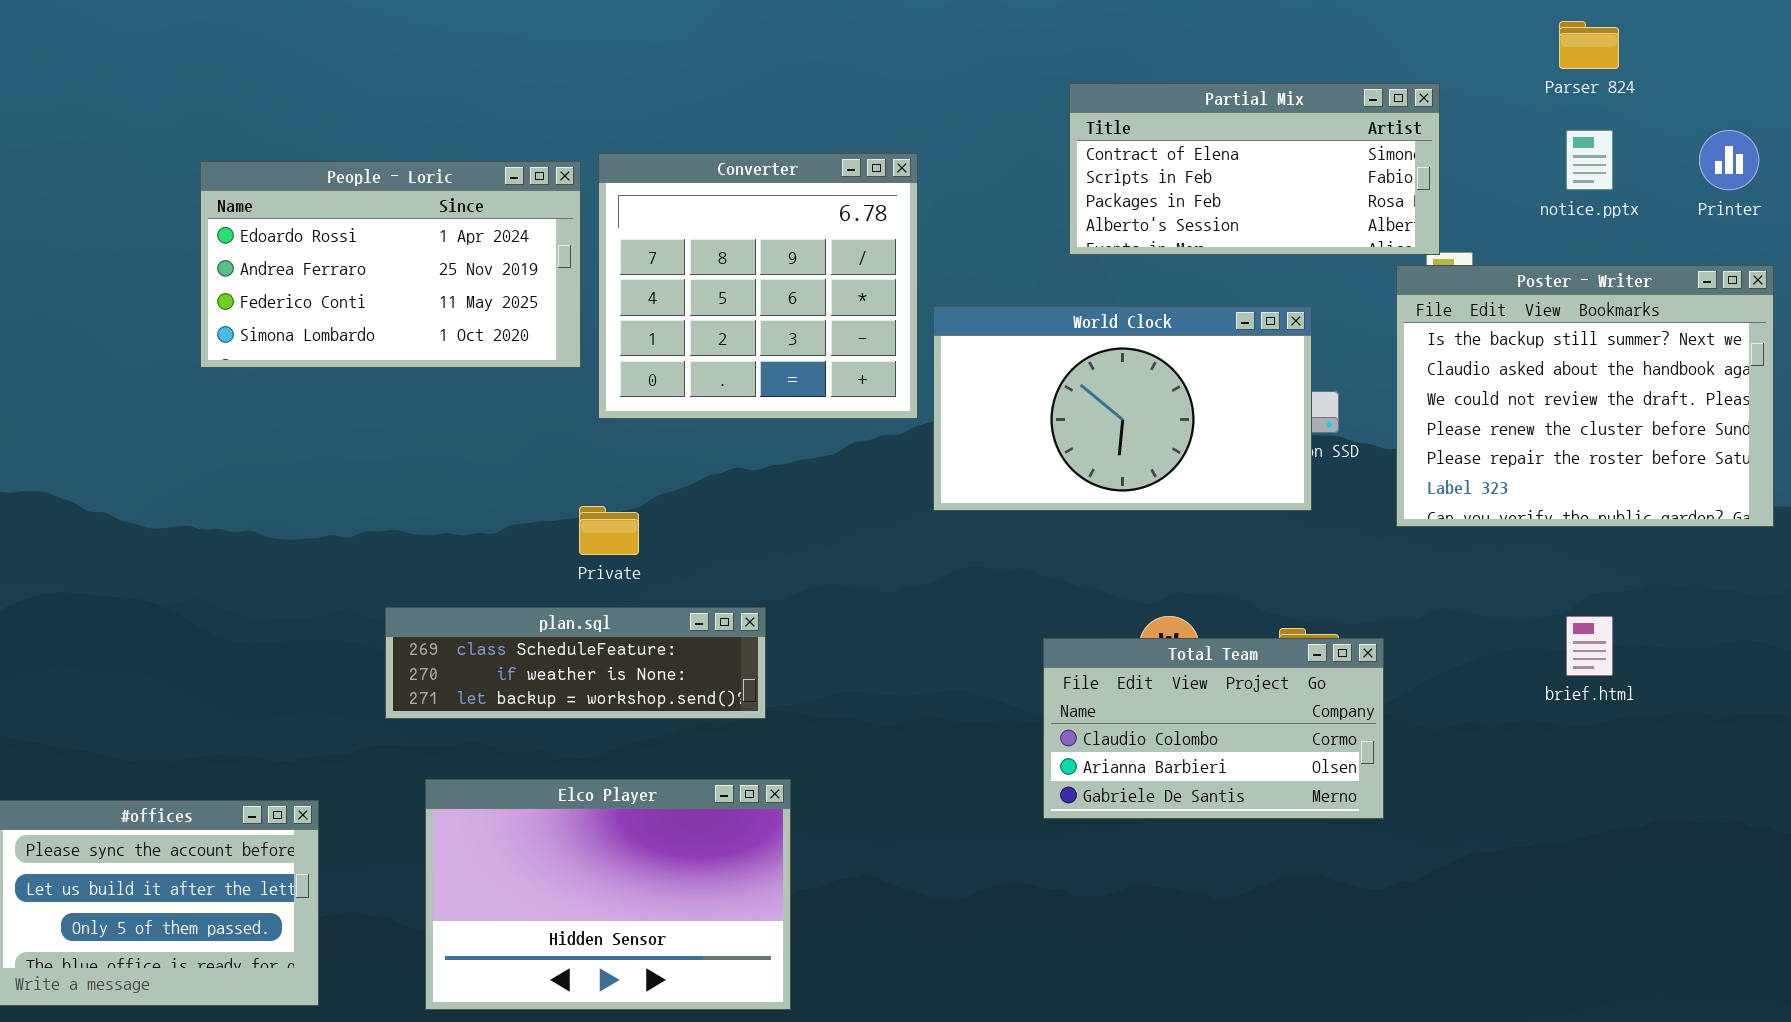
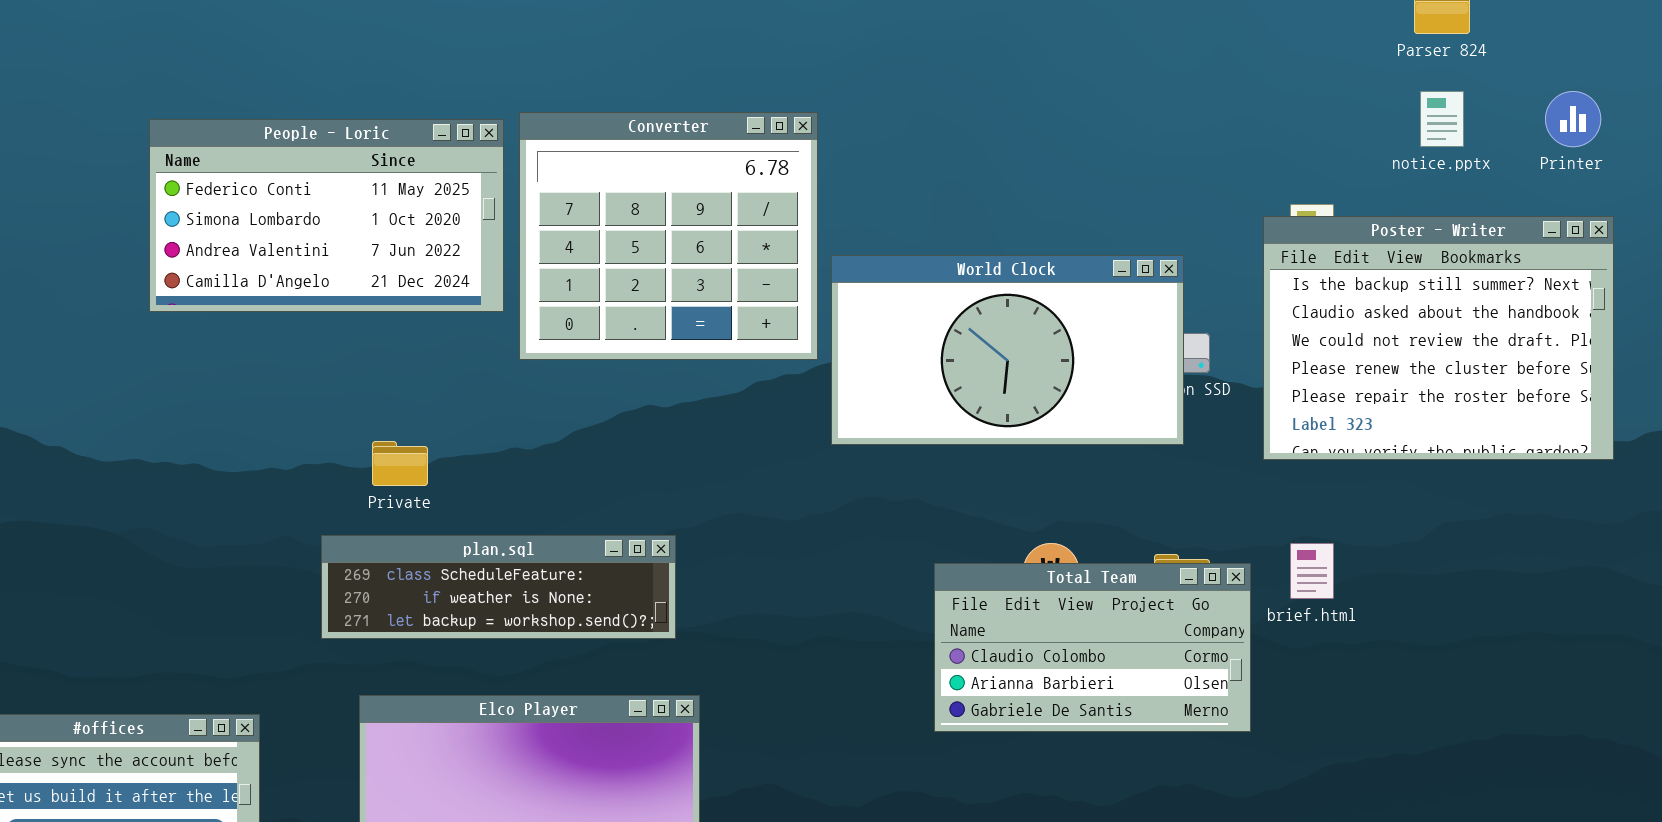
Partial Mix: [1069,83,1440,255] -> none, closed
People - Loric: [200,161,581,368] -> [149,119,504,312], scrolled down 2 rows
Private: [579,506,639,555] -> [372,441,428,486], moved
brief.html: [1566,616,1613,676] -> [1290,543,1334,599], moved

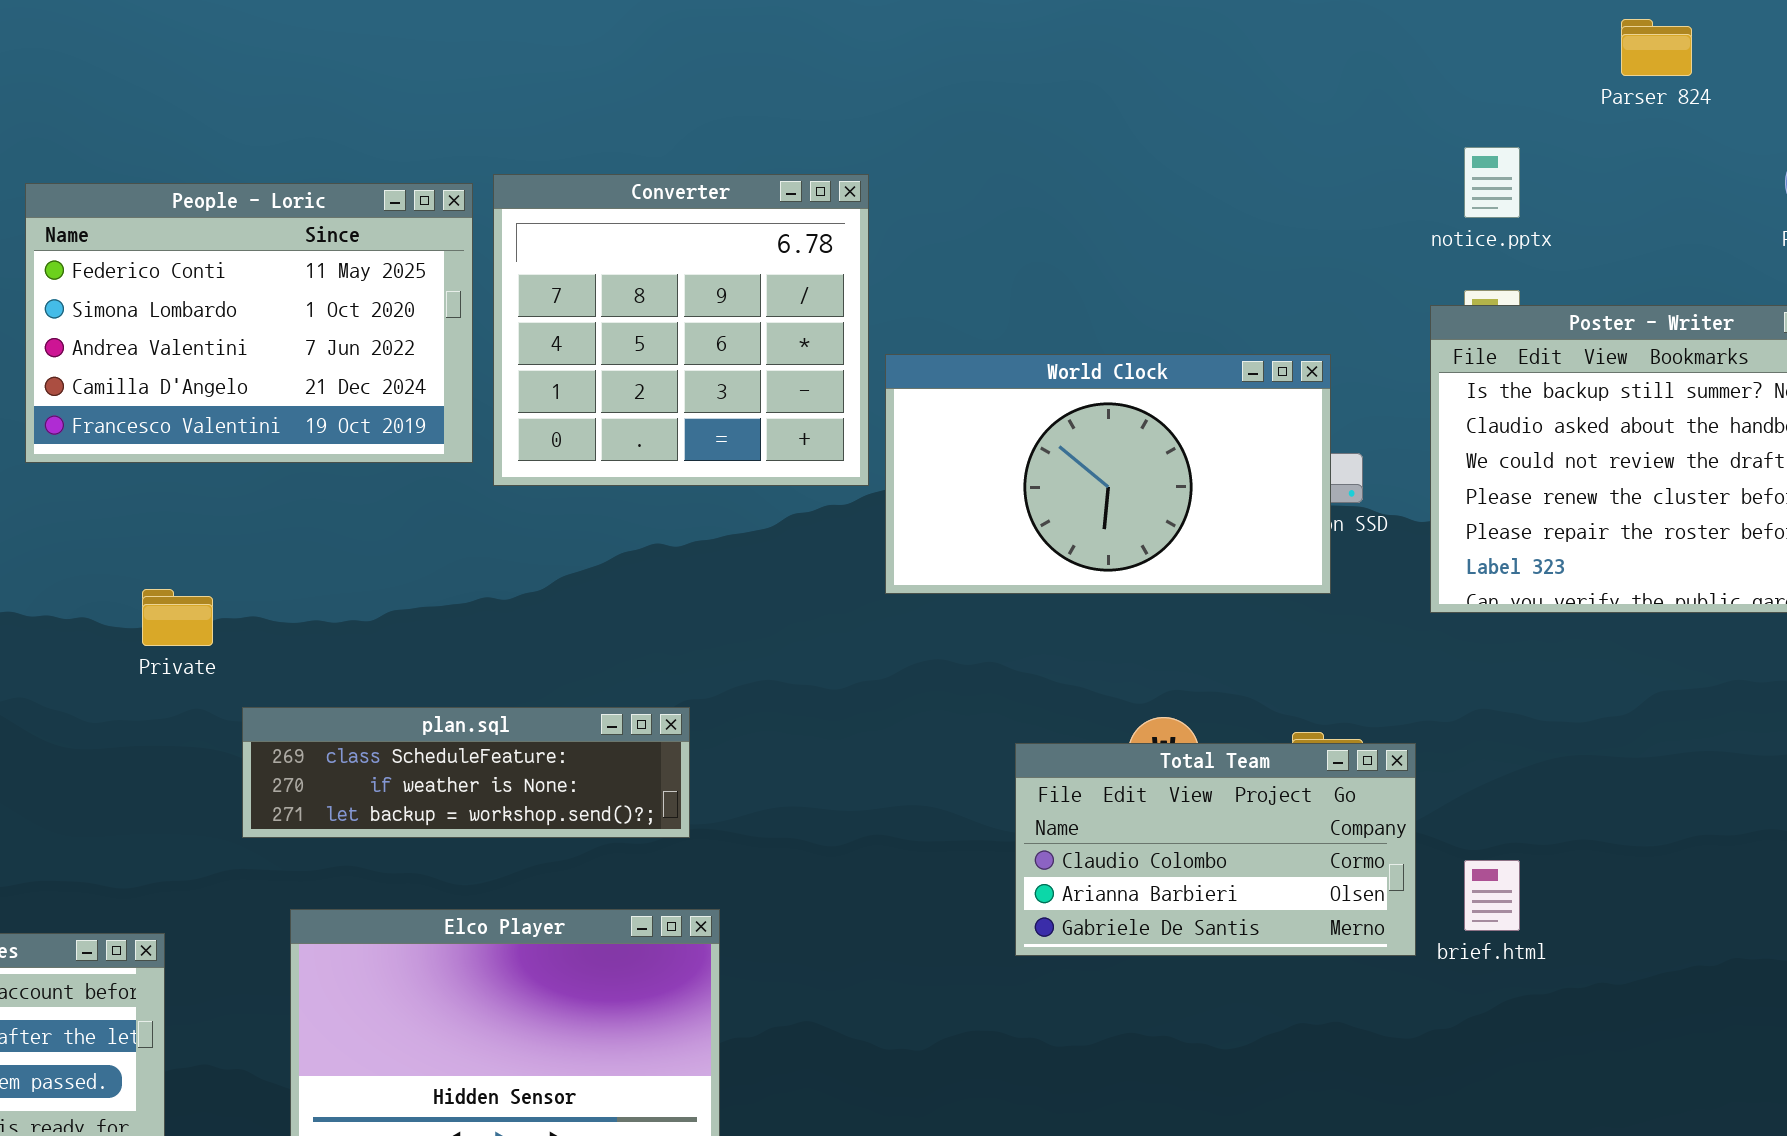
notice.pptx: [1420,91,1464,147] -> [1464,147,1520,218], moved
People - Loric: [149,119,504,312] -> [25,183,473,463], resized
Private: [372,441,428,486] -> [142,589,213,646], moved
brief.html: [1290,543,1334,599] -> [1464,860,1520,931], moved

